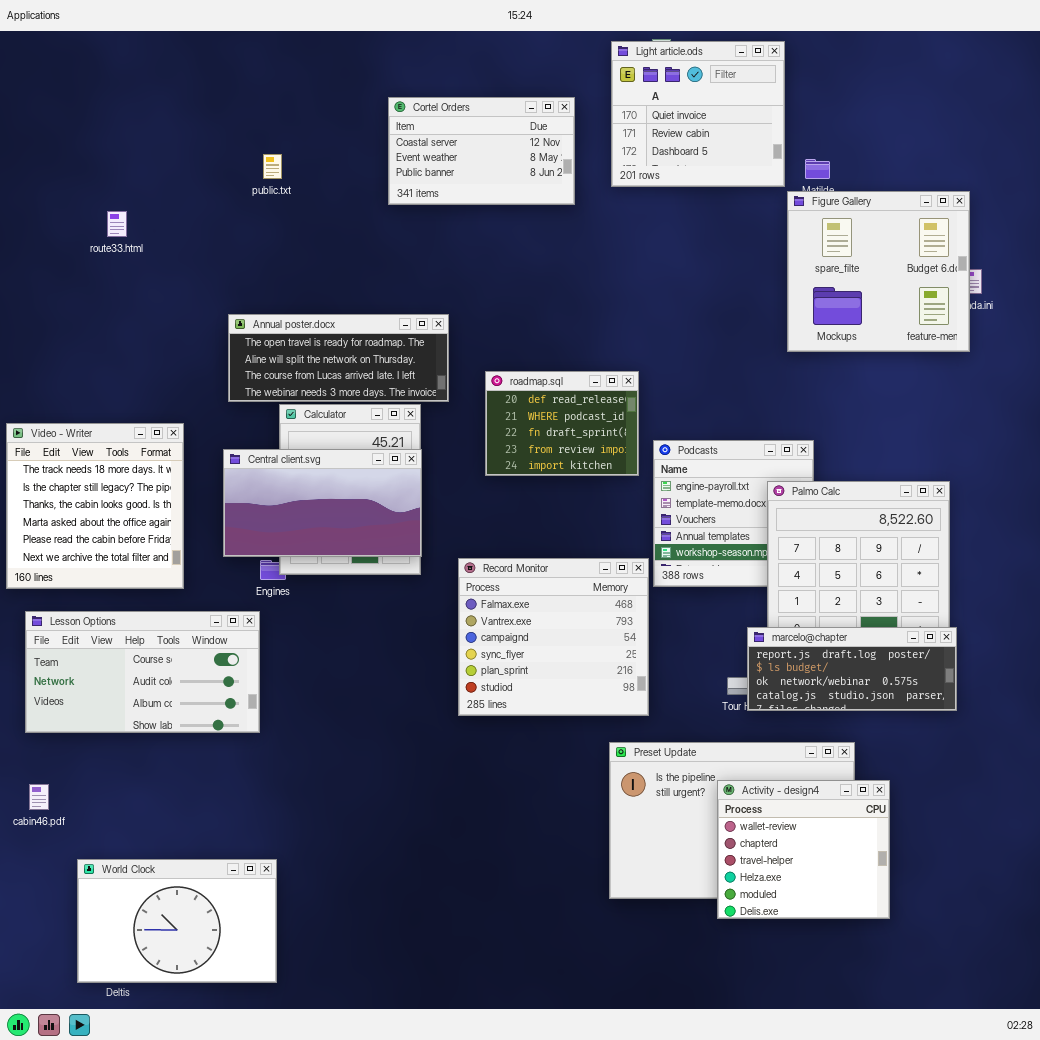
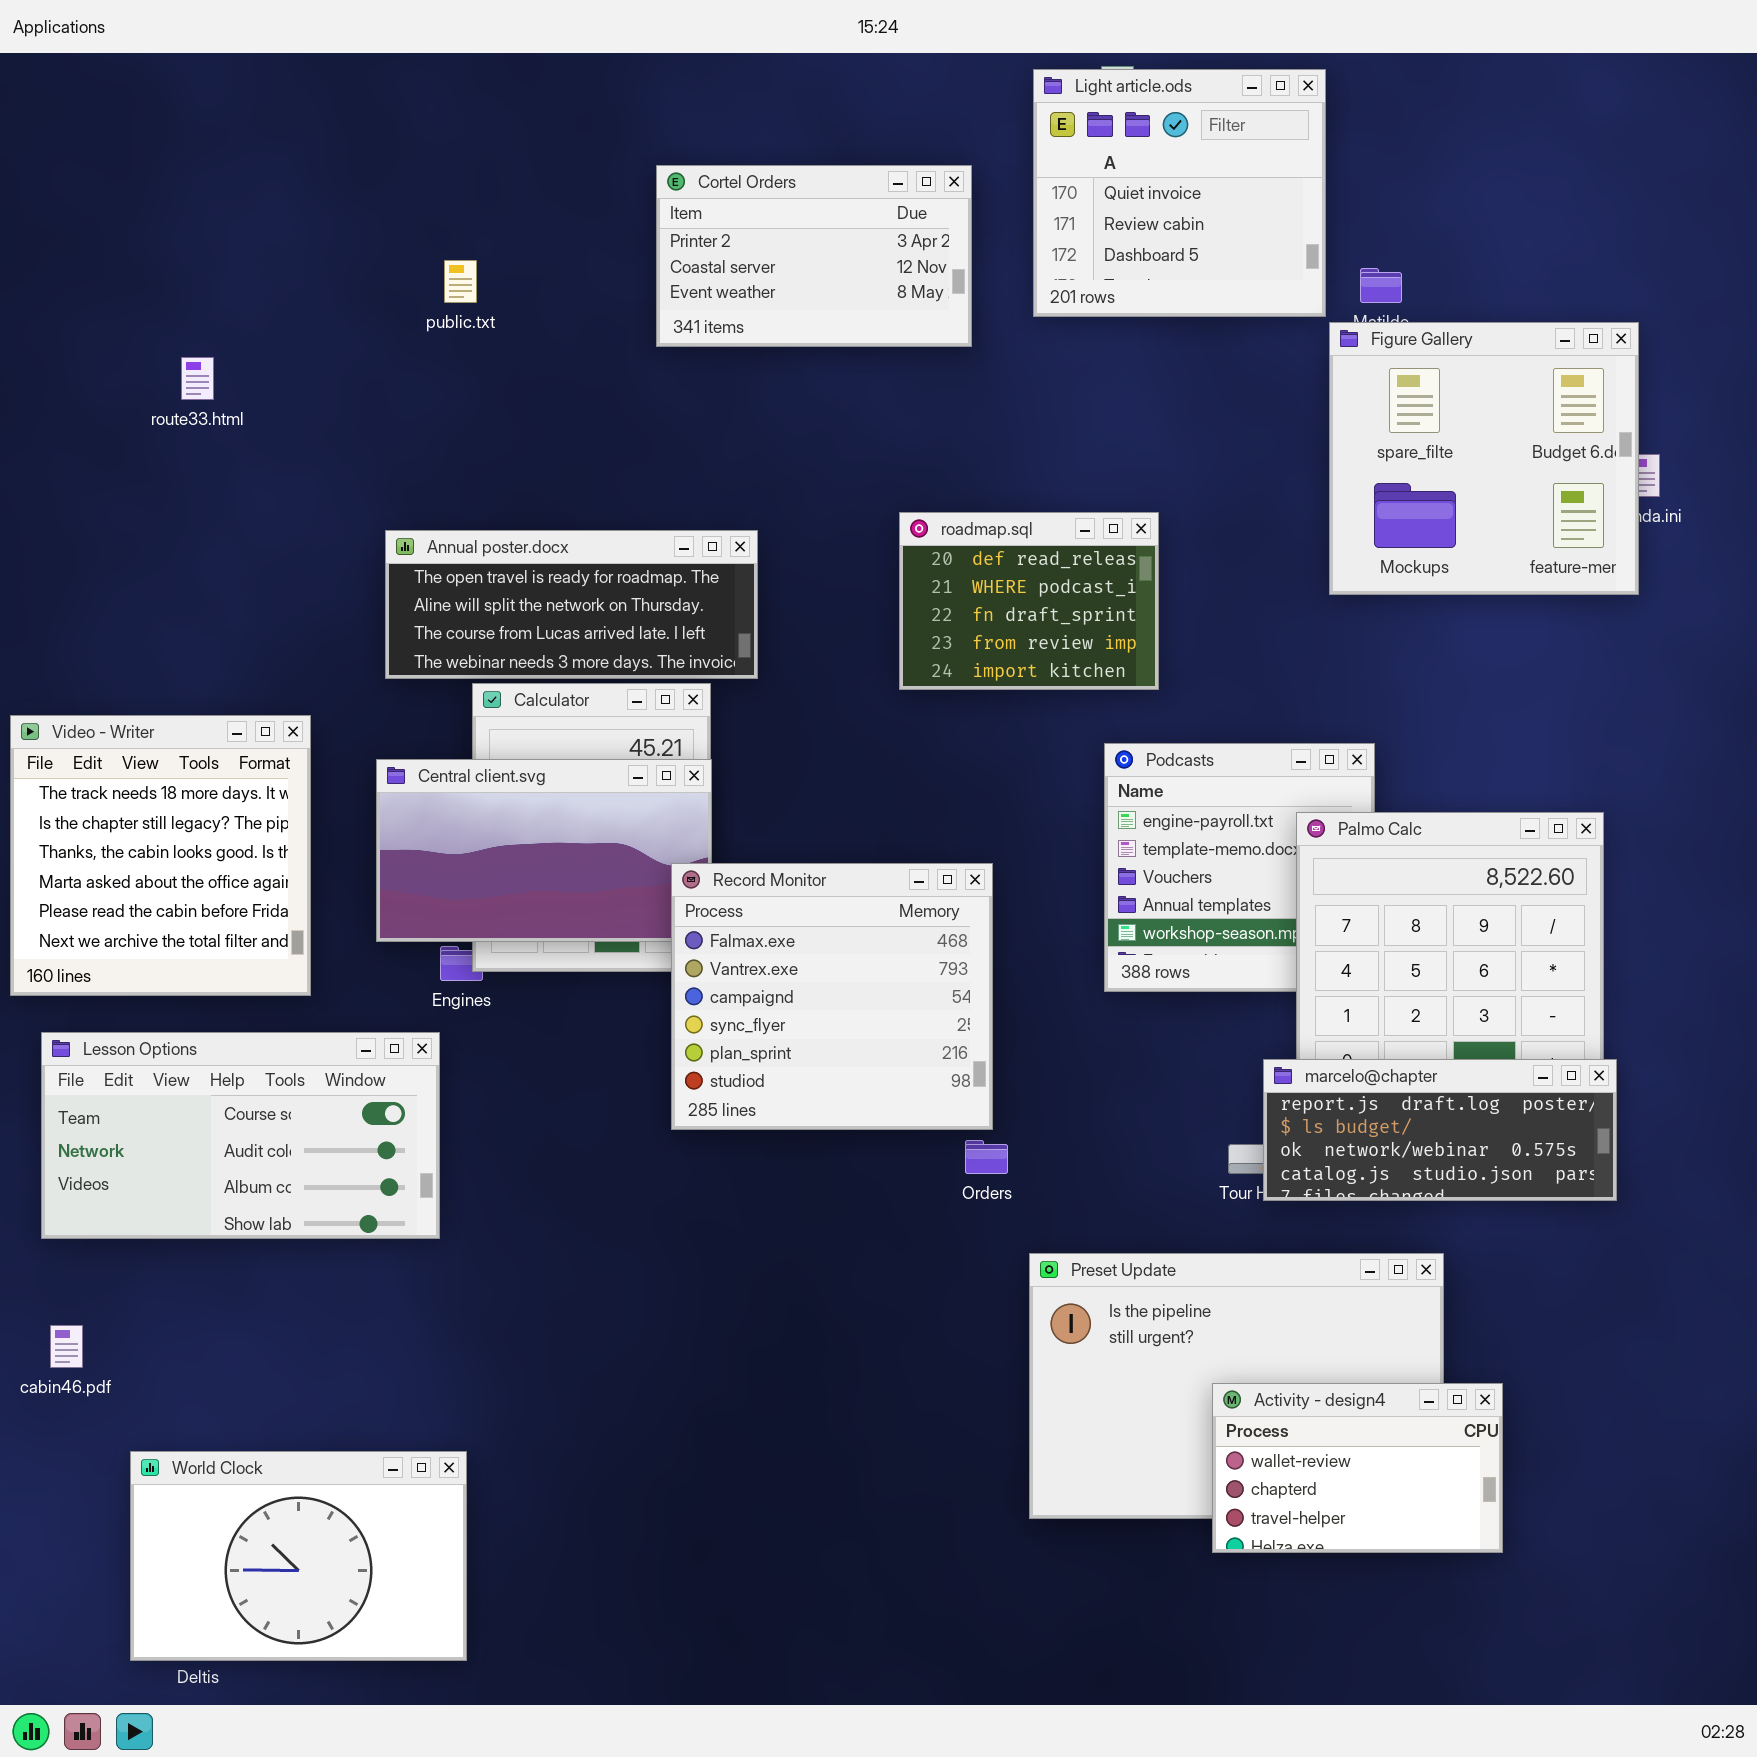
Cortel Orders: [388,97,575,205] -> [656,165,972,347], scrolled up 1 row
roadmap.sql: [485,371,639,476] -> [899,512,1159,690], moved
Record Monitor: [458,558,649,716] -> [671,863,993,1130], moved
Activity - design4: [717,780,890,919] -> [1212,1383,1503,1553], resized

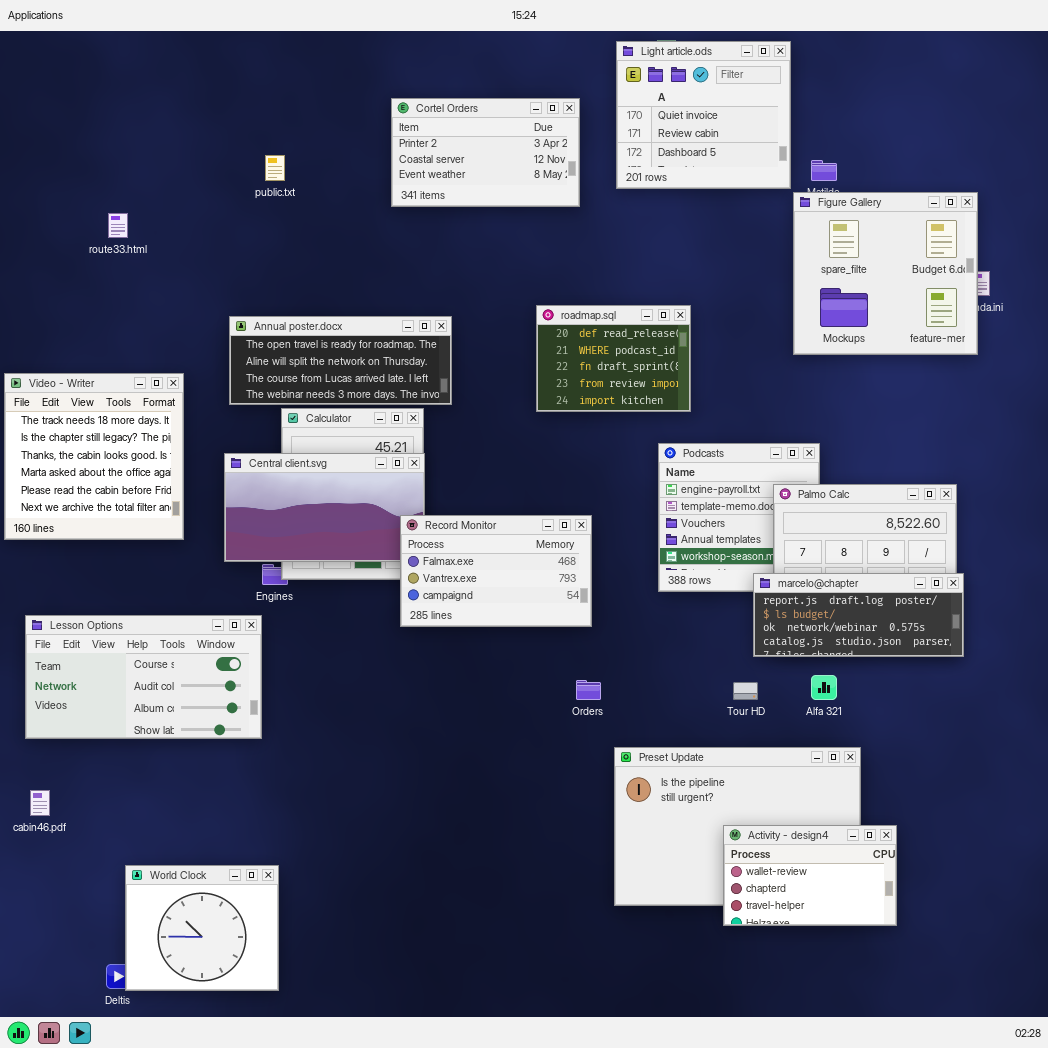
Video - Writer: [10,715,311,996] -> [4,373,184,540], moved
Record Monitor: [671,863,993,1130] -> [400,515,592,627], resized
marcelo@chapter: [1263,1059,1617,1201] -> [753,573,964,657], moved
World Clock: [130,1451,467,1661] -> [125,865,279,991], resized

